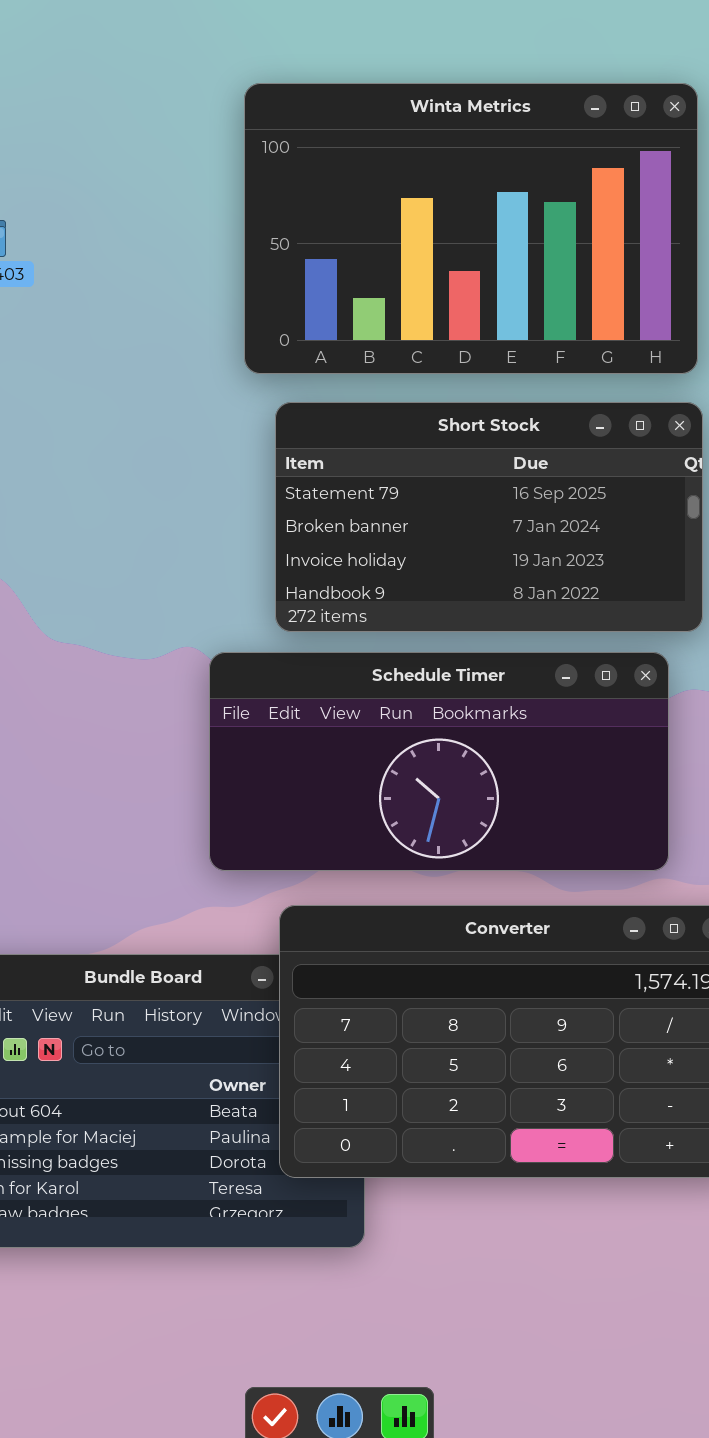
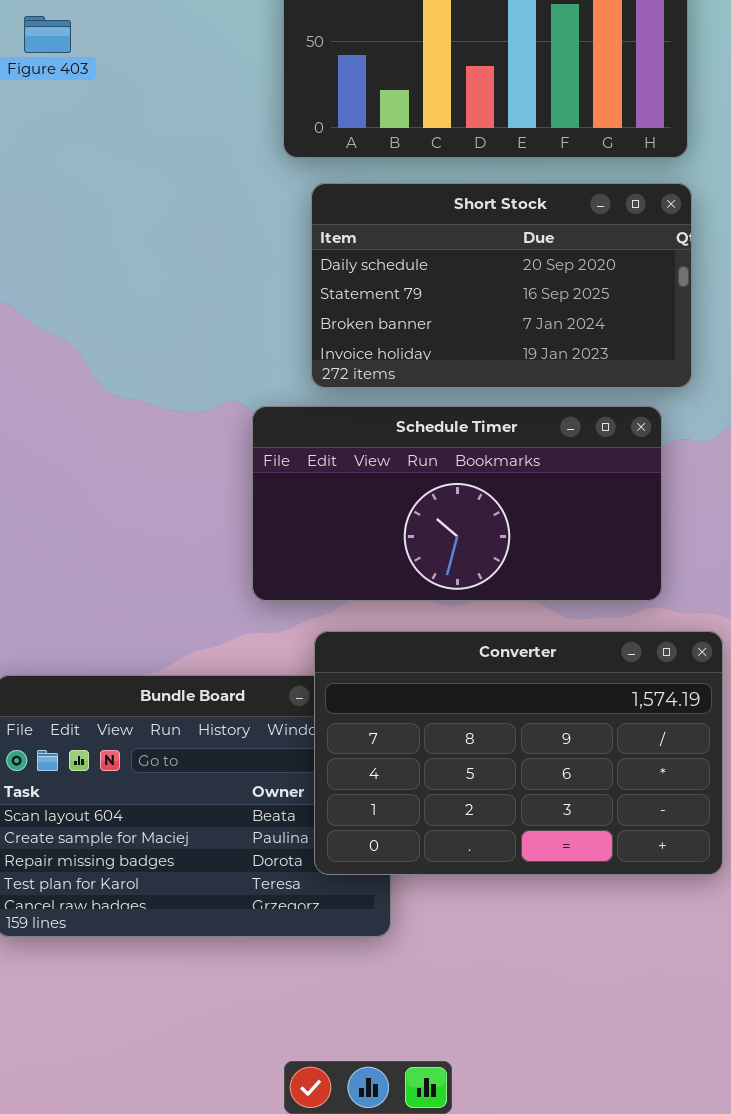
Short Stock: [275,402,703,632] -> [311,183,692,388], scrolled up 1 row

